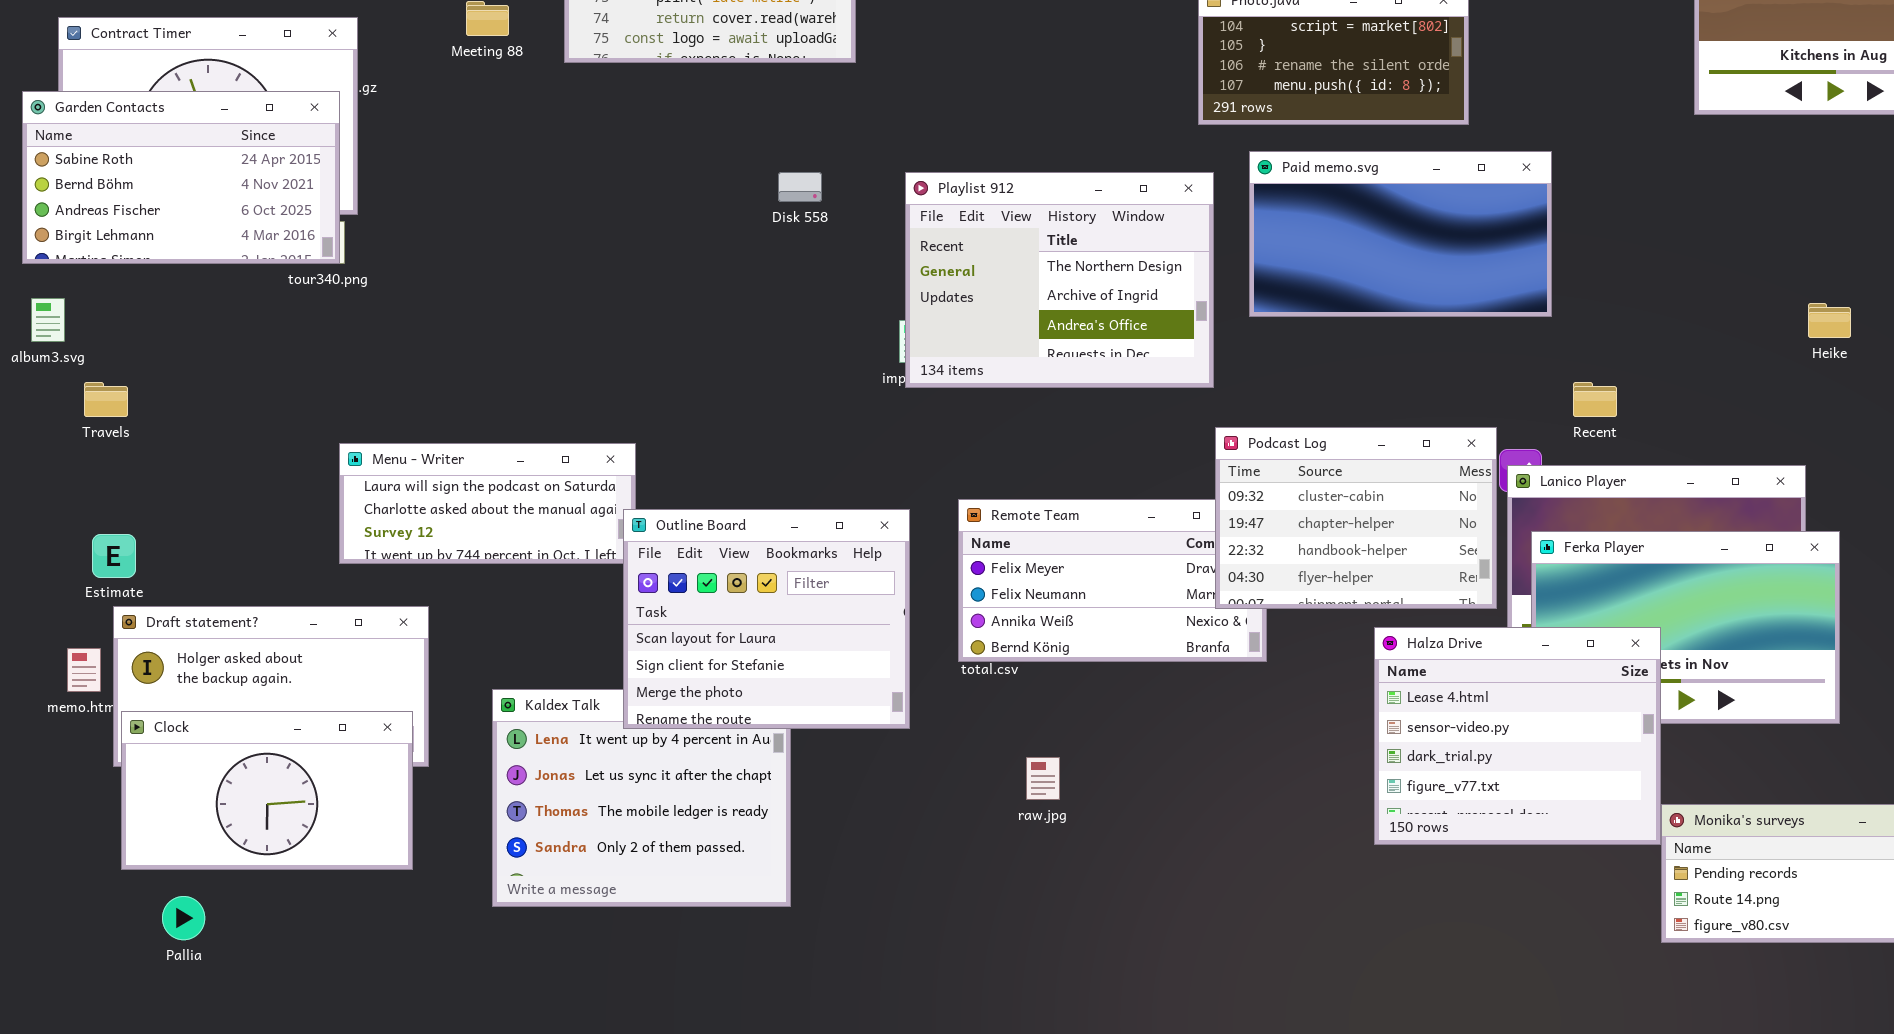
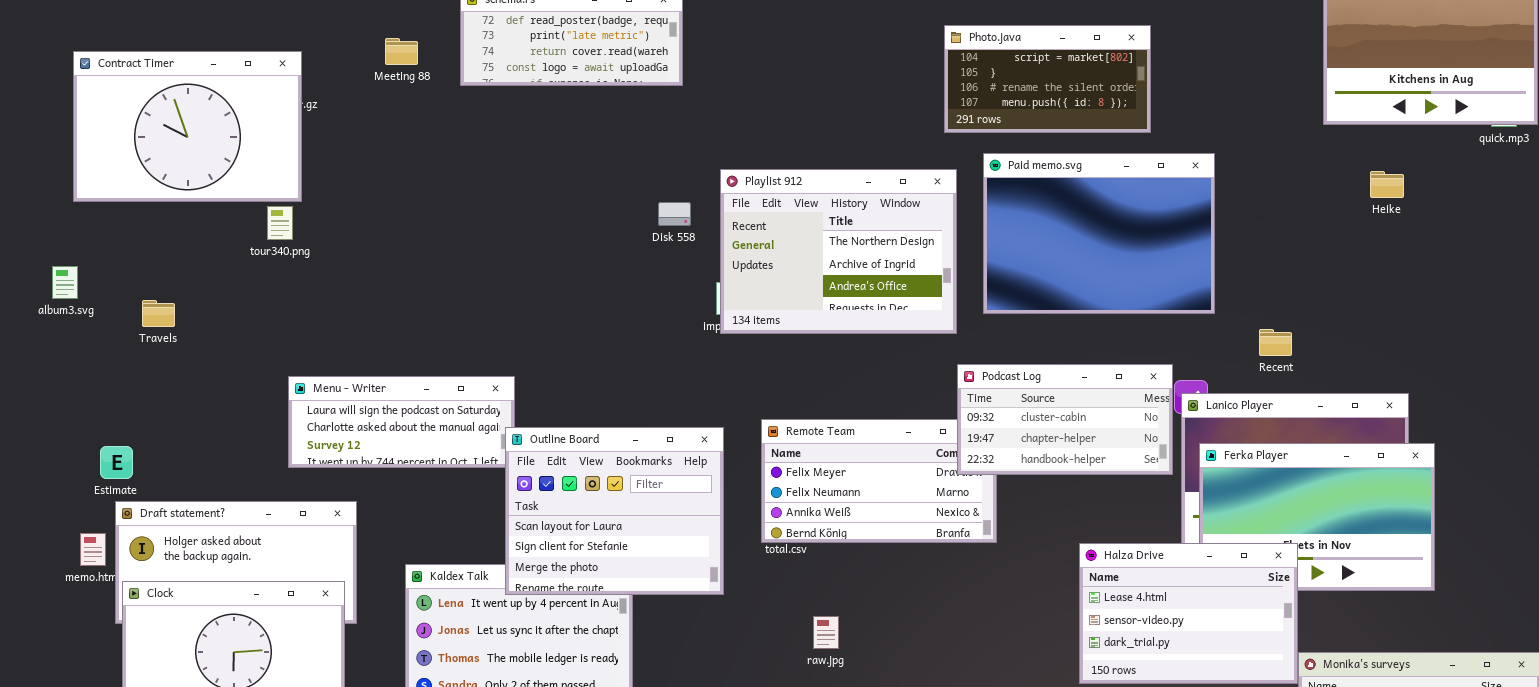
Garden Contacts: [22,91,340,264] -> none, closed
Paid memo.svg: [1249,151,1552,317] -> [983,153,1215,314], resized
Disk 558: [778,172,822,202] -> [658,202,691,226], moved
Heike: [1808,303,1851,338] -> [1370,171,1404,198], moved
Travels: [84,382,128,417] -> [142,300,175,327], moved
Recent: [1573,382,1617,417] -> [1259,329,1292,356], moved
Podcast Log: [1215,427,1497,609] -> [957,364,1173,475], resized
Halza Drive: [1374,627,1661,845] -> [1079,543,1298,684], resized

